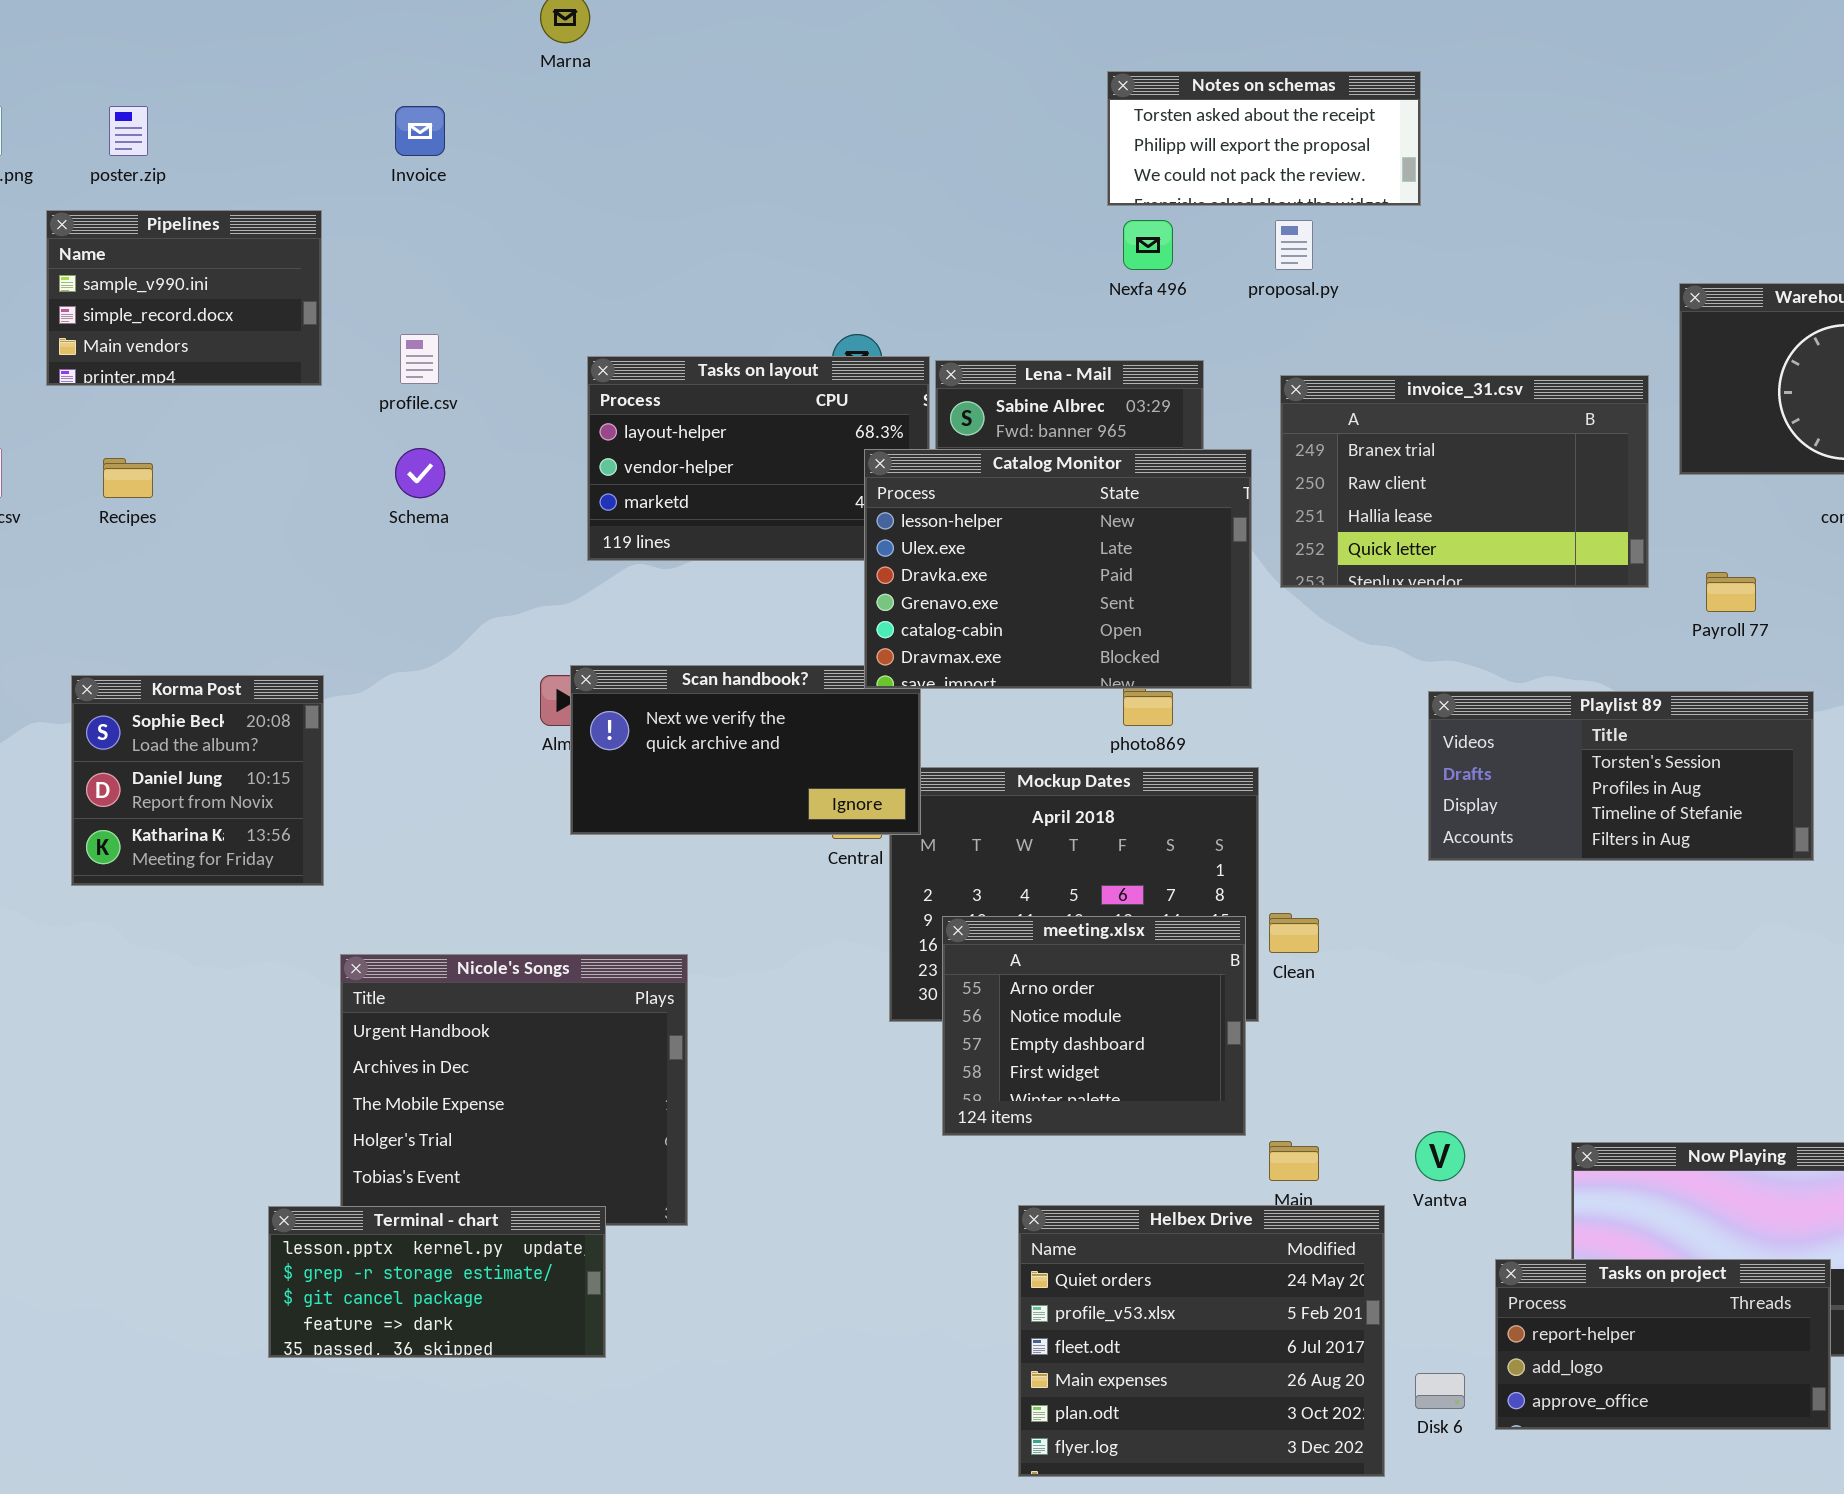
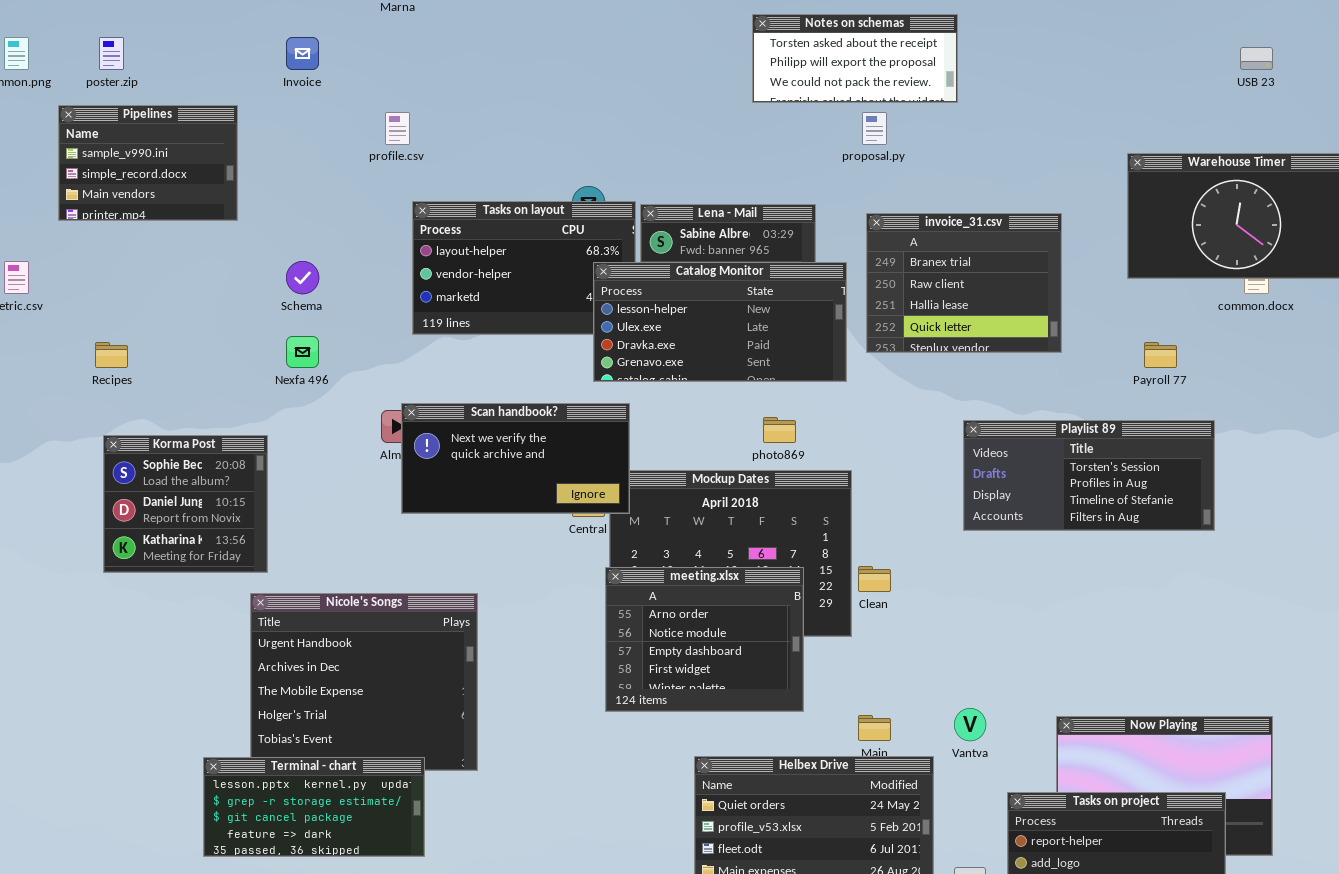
Nexfa 496: [1123,220,1173,270] -> [286,336,319,368], moved
profile.csv: [400,334,439,384] -> [385,112,410,145], moved
invoice_31.csv: [1280,375,1649,588] -> [866,213,1062,353], resized
Catalog Monitor: [864,449,1252,689] -> [593,262,847,382], resized
Recipes: [103,458,153,498] -> [95,342,128,368], moved
Korma Post: [71,675,324,886] -> [103,435,268,573], moved
meeting.xlsx: [942,916,1246,1136] -> [605,567,804,712], moved

